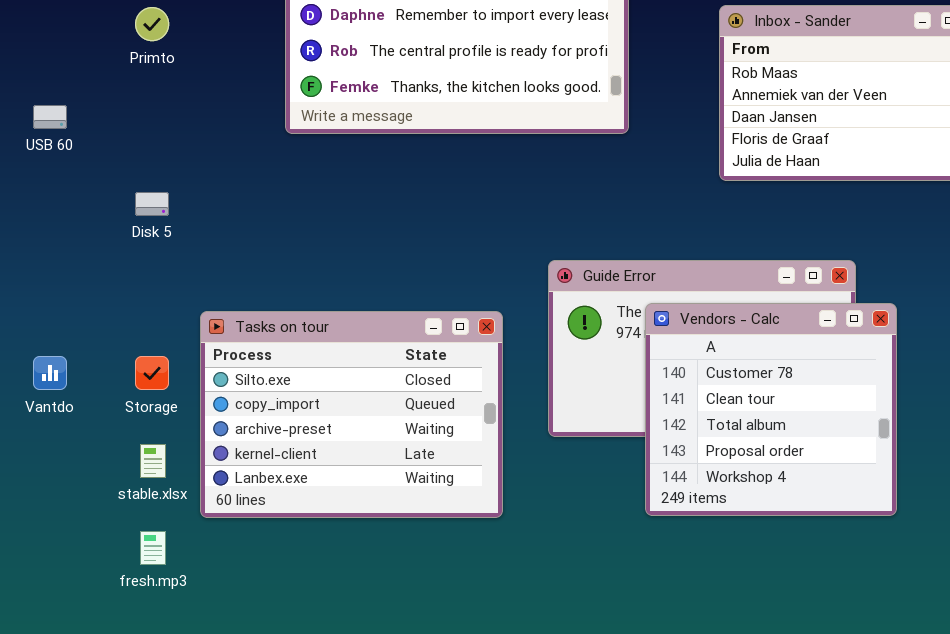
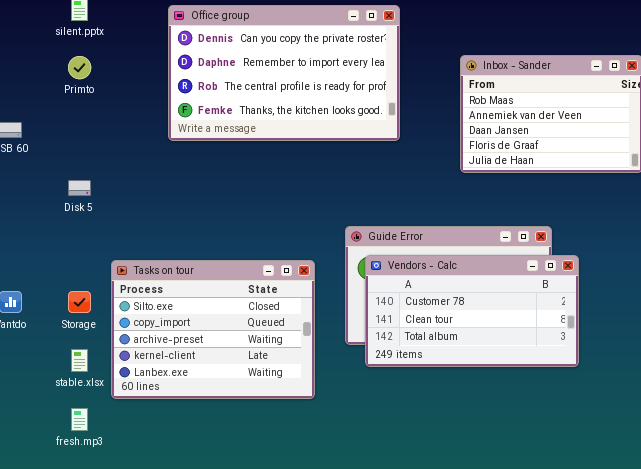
Vendors - Calc: [645,303,897,516] -> [365,255,579,367], resized

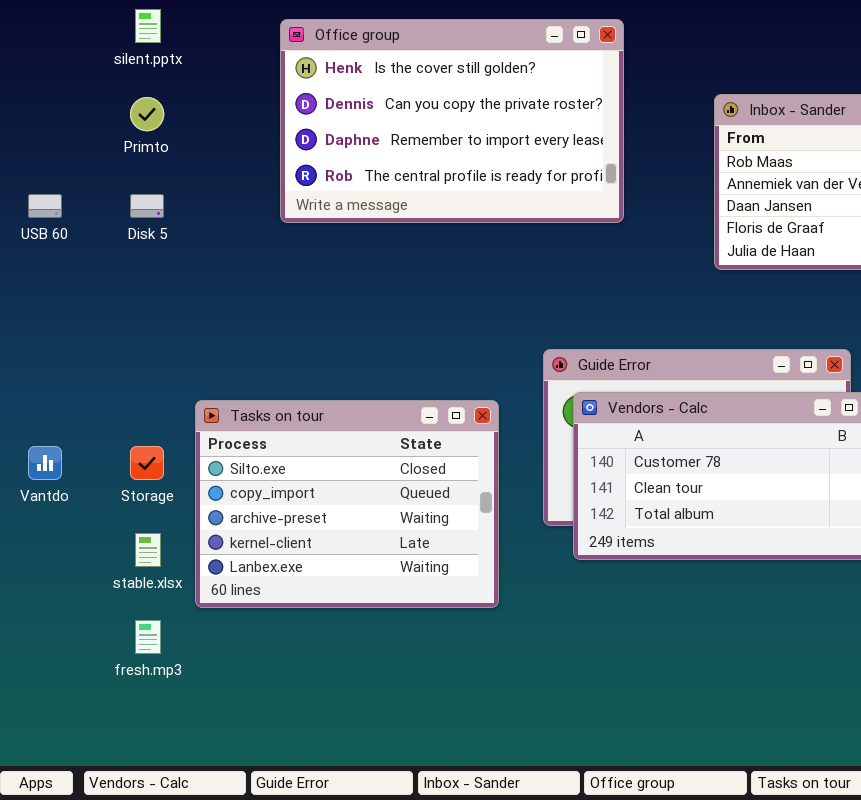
Office group: [168,5,400,141] -> [280,19,624,223], scrolled up 1 row
Disk 5: [68,180,91,196] -> [130,194,164,218], moved

